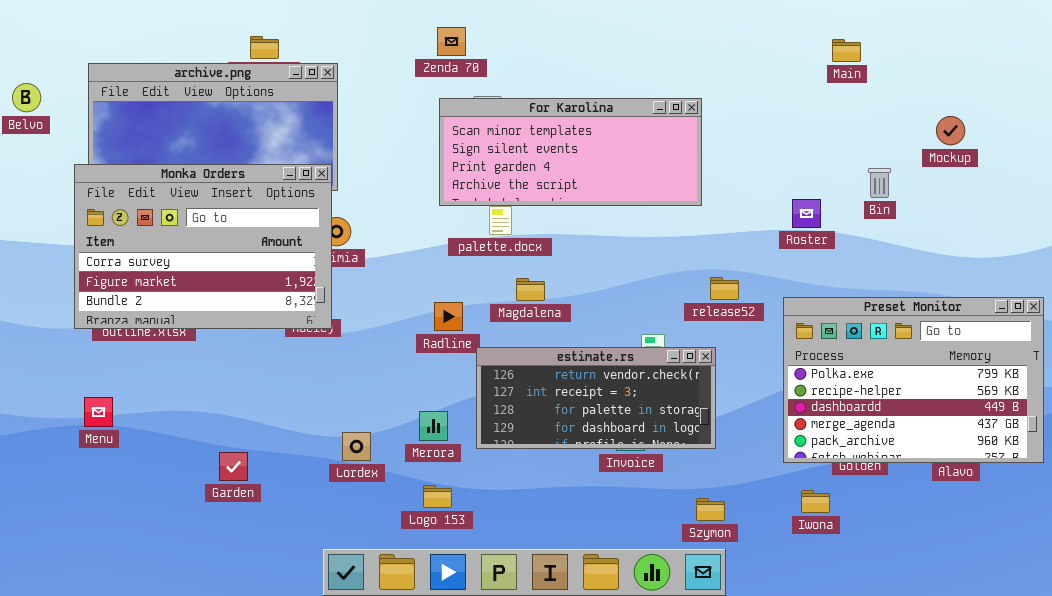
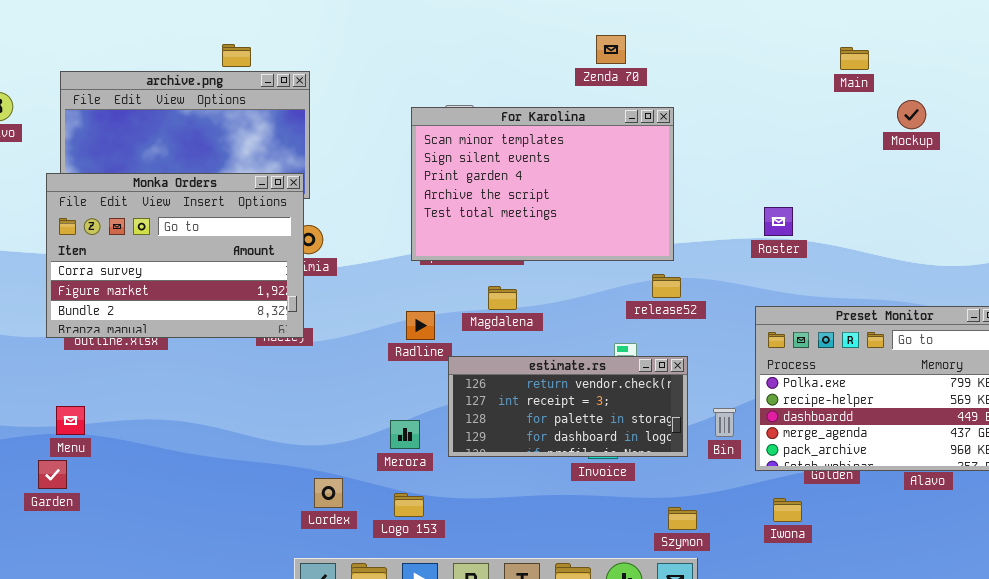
Zenda 70: [437,27,466,56] -> [596,35,626,64], moved
Main: [832,39,861,62] -> [840,47,869,70], moved
For Karolina: [439,98,702,206] -> [411,107,674,261], resized
Mockup: [936,116,965,145] -> [897,100,926,129], moved
Bin: [868,168,891,198] -> [713,408,736,437], moved
release52: [710,277,739,300] -> [652,274,681,298], moved
Lordex: [342,432,371,461] -> [314,478,343,508], moved
Garden: [219,452,248,481] -> [38,460,67,489], moved

